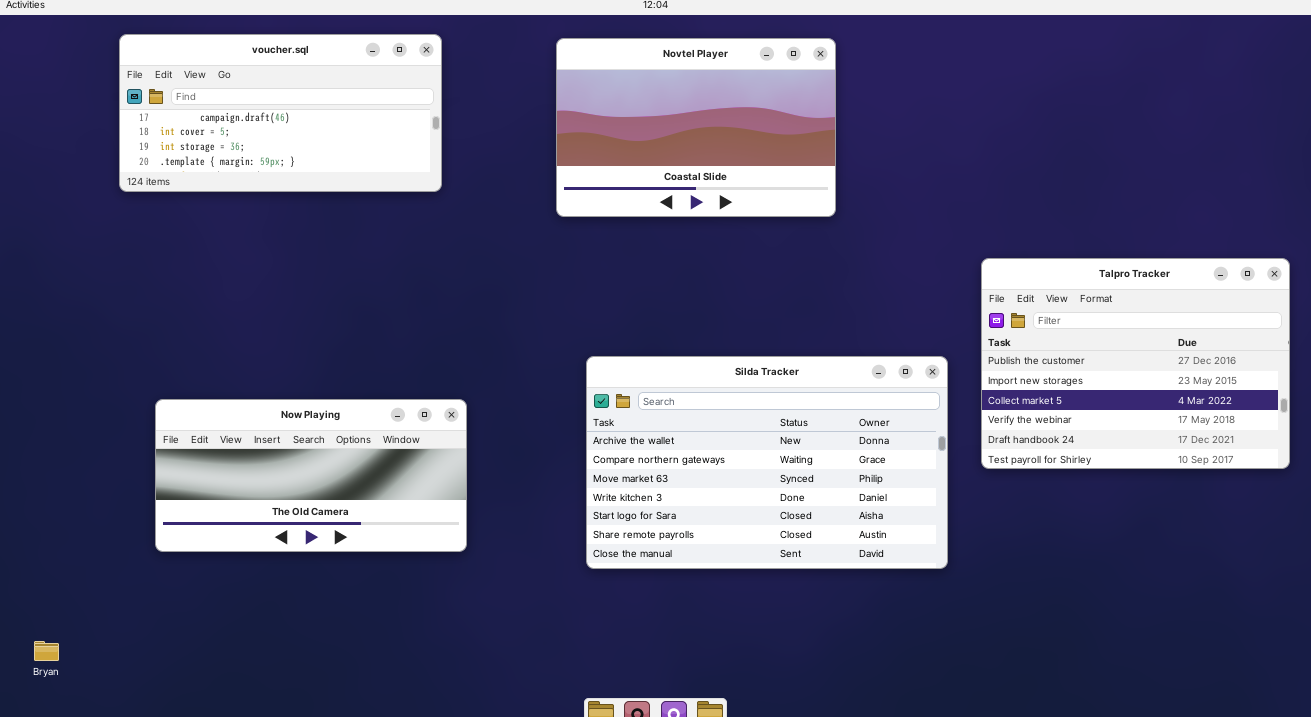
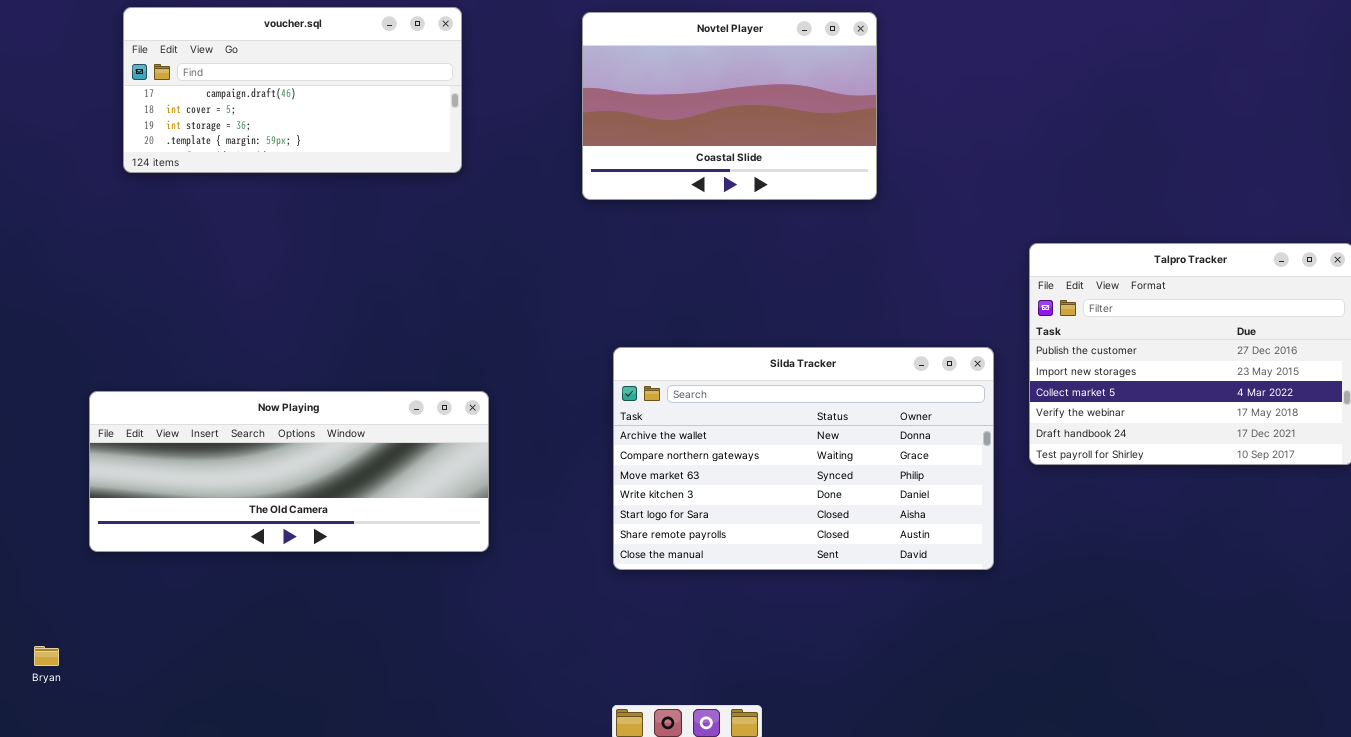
Now Playing: [155,399,467,552] -> [89,391,489,552], resized

